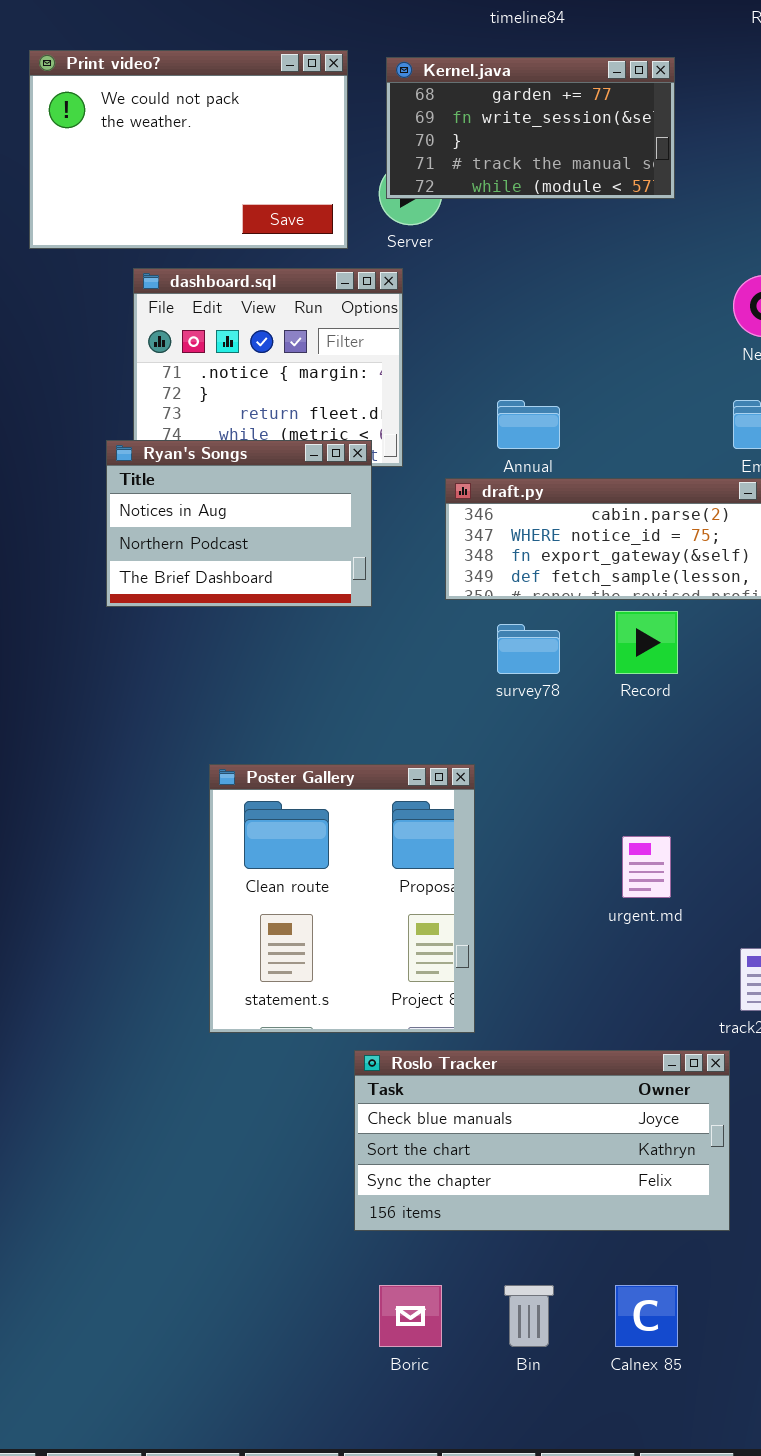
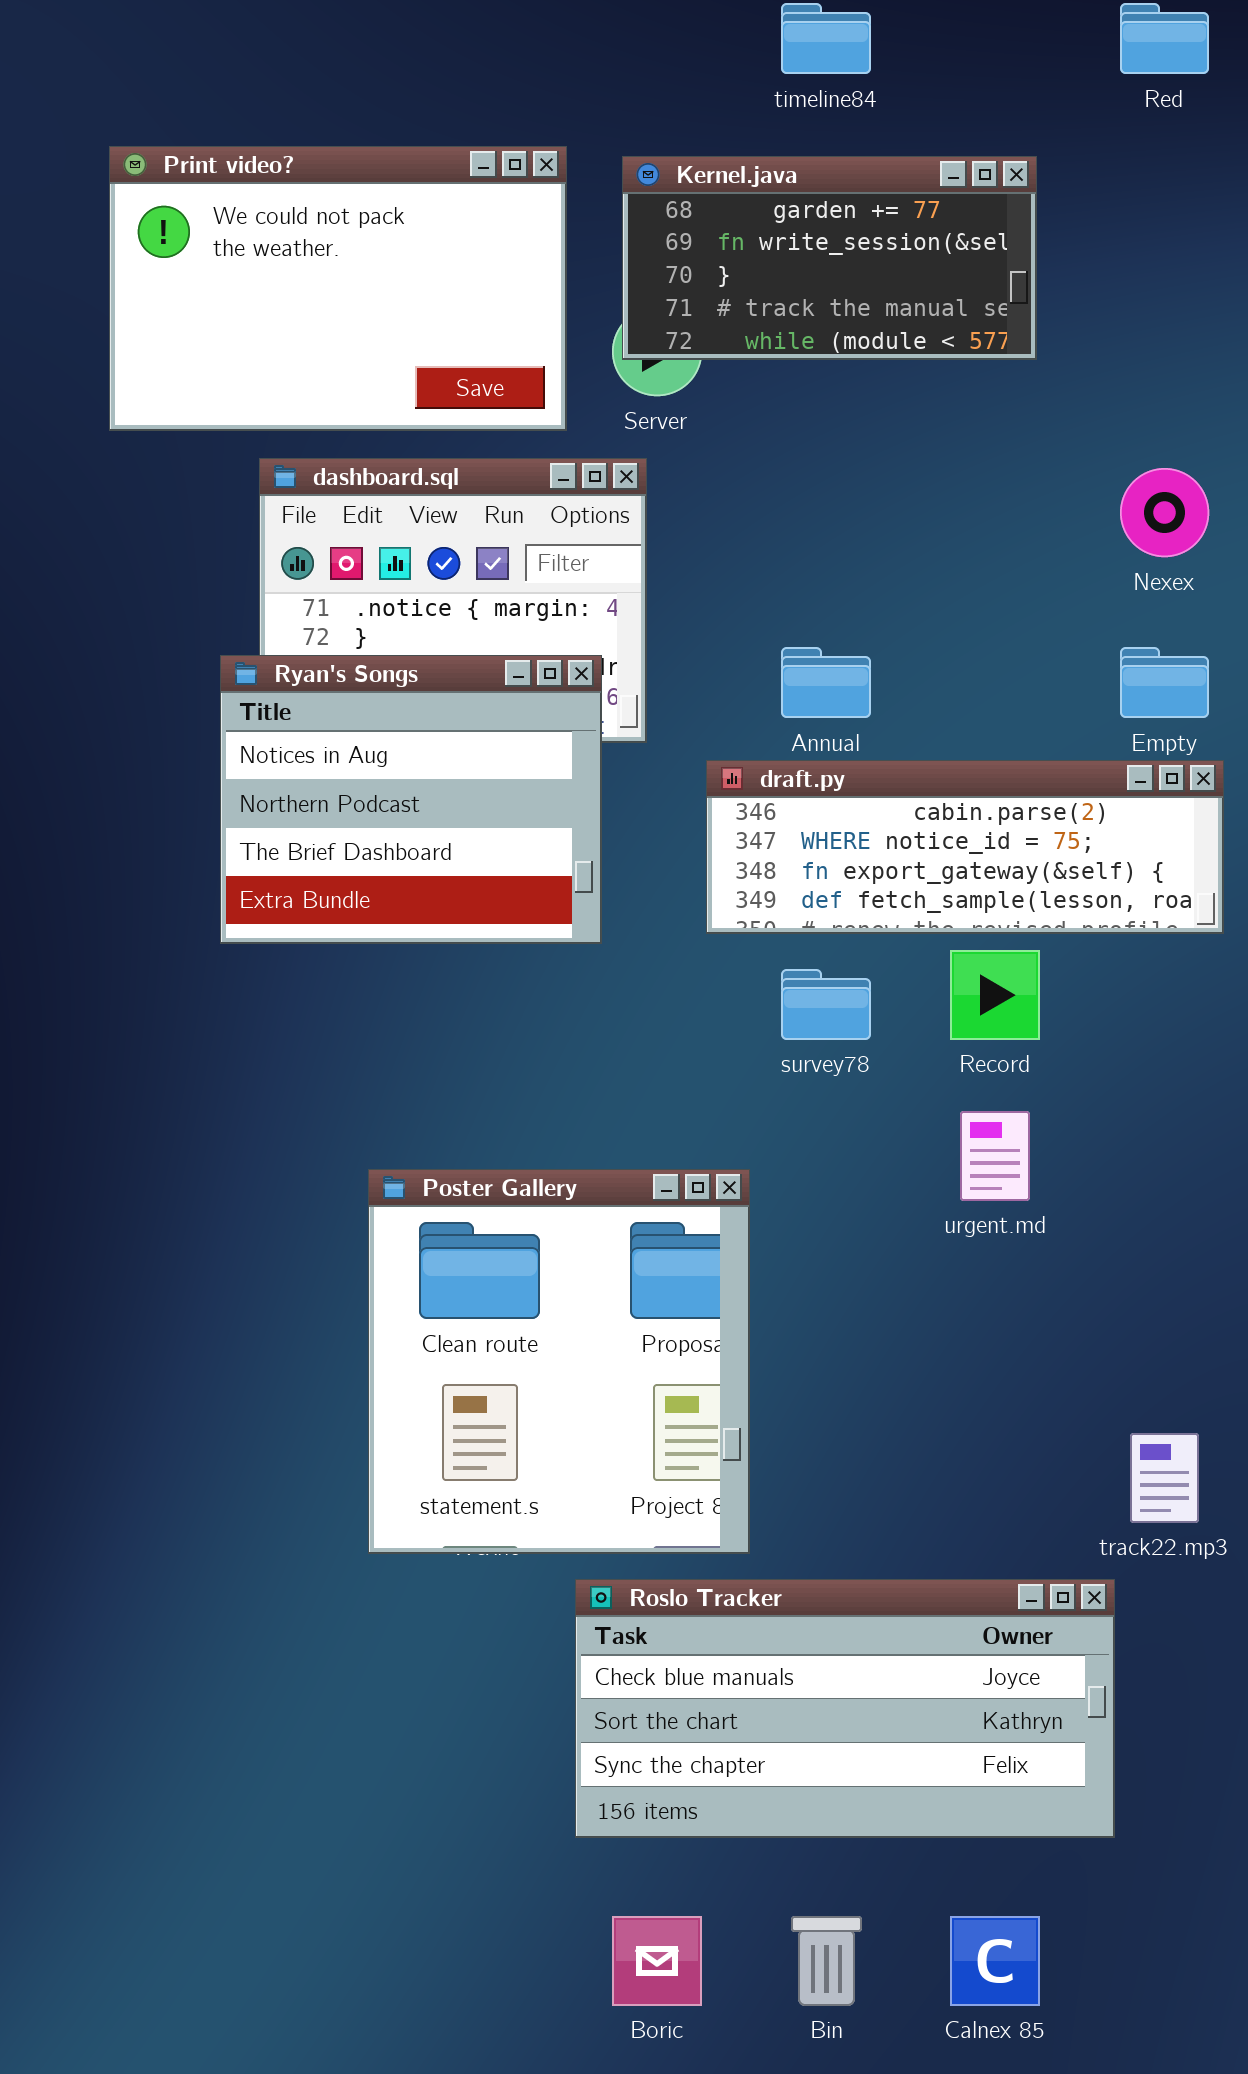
Ryan's Songs: [106,440,372,607] -> [220,655,602,944], resized
urgent.md: [622,836,671,898] -> [960,1111,1030,1201], moved

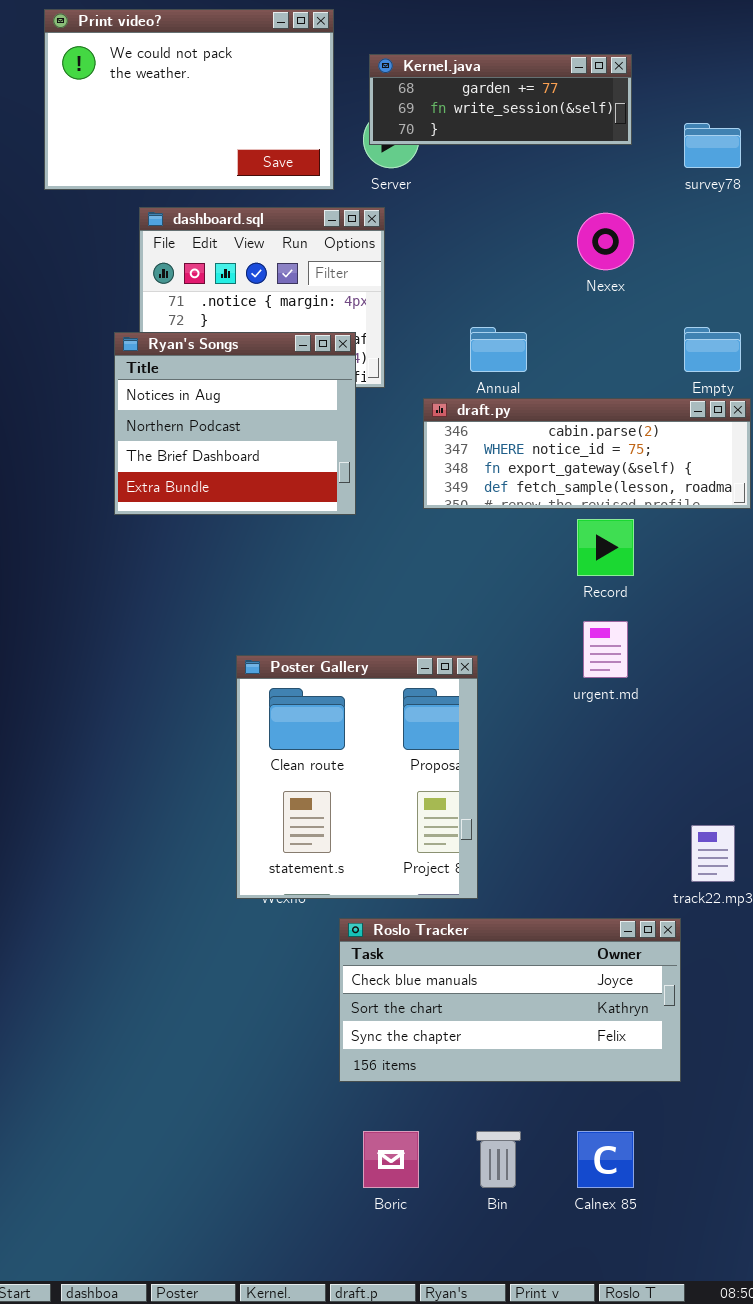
Kernel.java: [622,156,1037,360] -> [369,54,632,145], resized
Nexex: [1120,468,1209,557] -> [577,213,634,270], moved
survey78: [781,969,871,1040] -> [684,123,741,168], moved
Poster Gallery: [368,1169,750,1554] -> [236,655,478,899], moved

